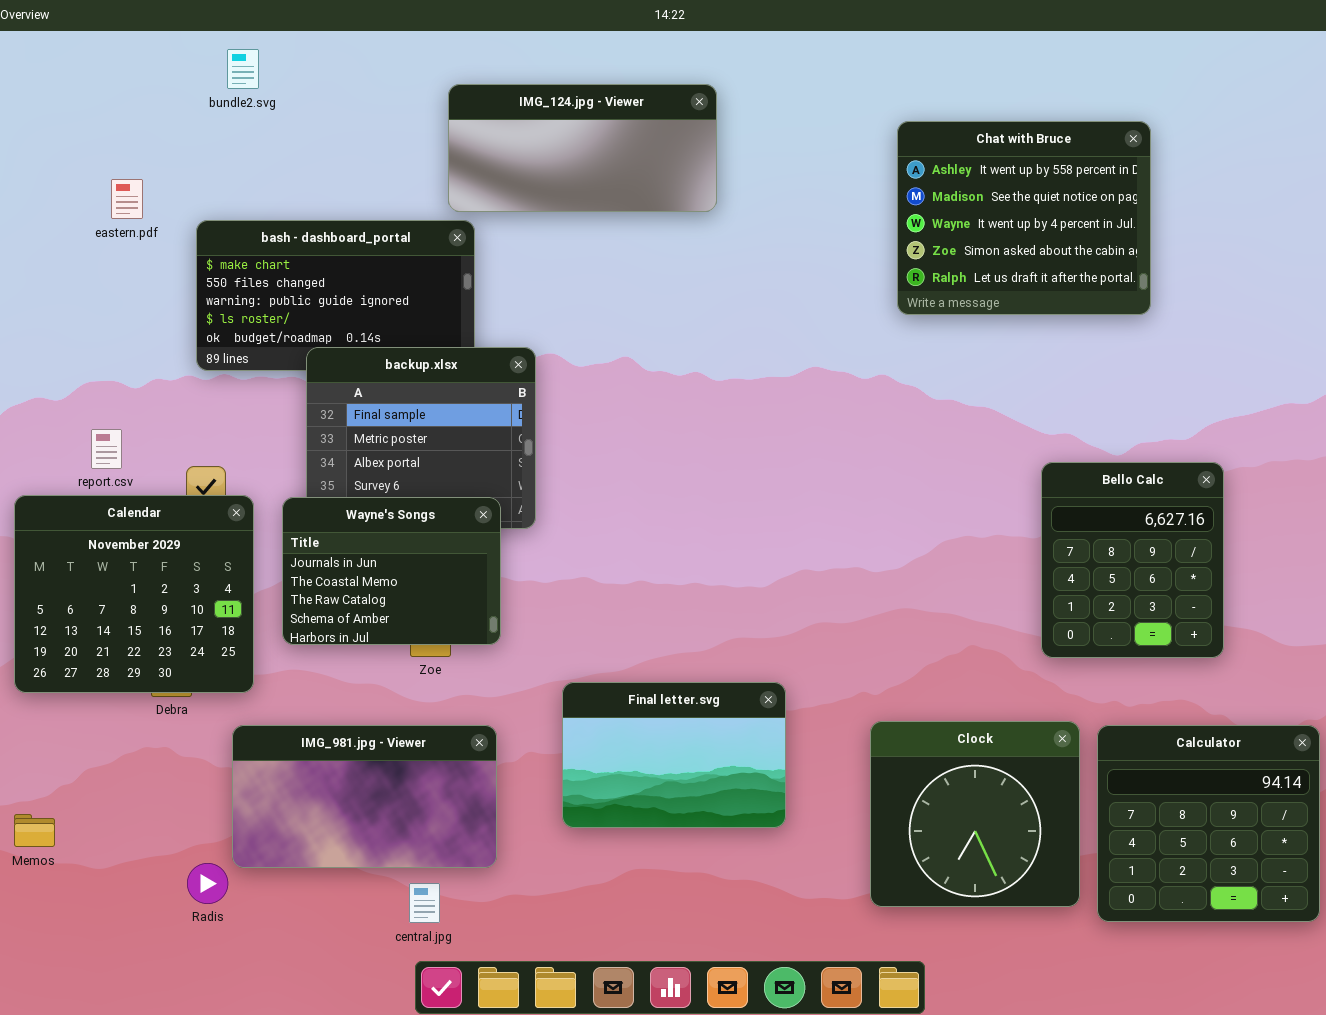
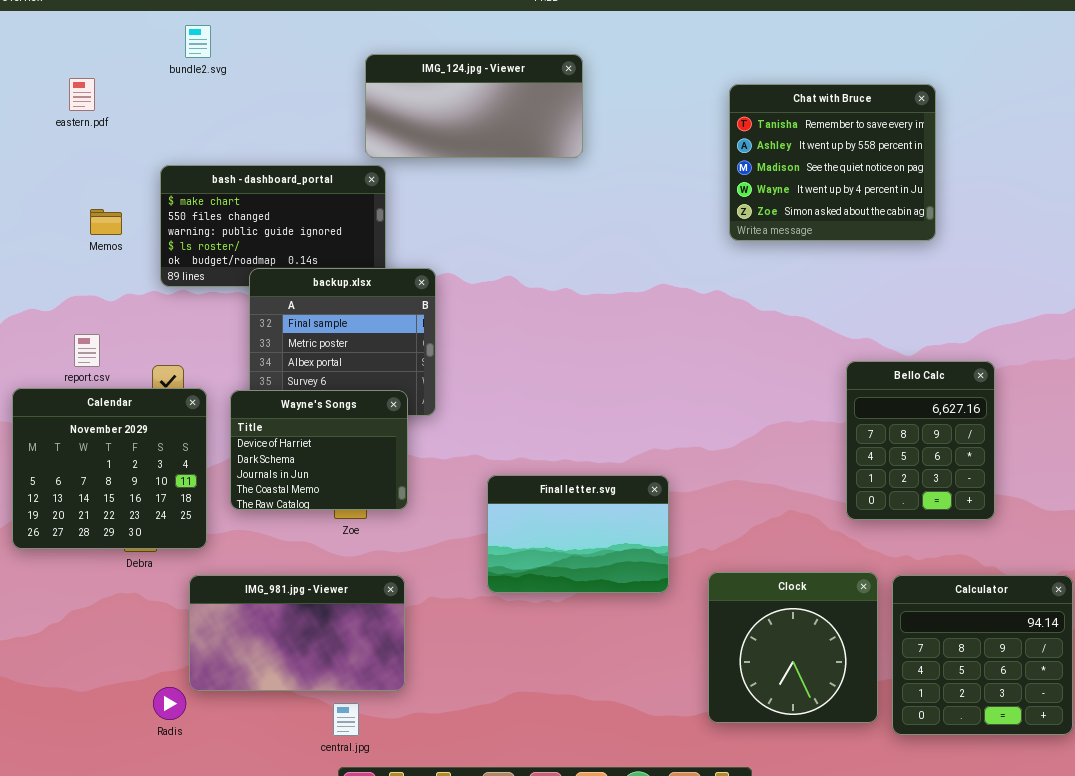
Chat with Bruce: [897,121,1151,315] -> [729,84,936,241], scrolled up 1 row
eastern.pdf: [111,179,143,219] -> [69,78,95,111], moved
Wayne's Songs: [282,497,501,645] -> [230,390,408,510], scrolled up 2 rows
Final letter.svg: [562,682,786,828] -> [487,475,669,593], moved
Memos: [14,814,55,847] -> [90,209,122,235], moved

